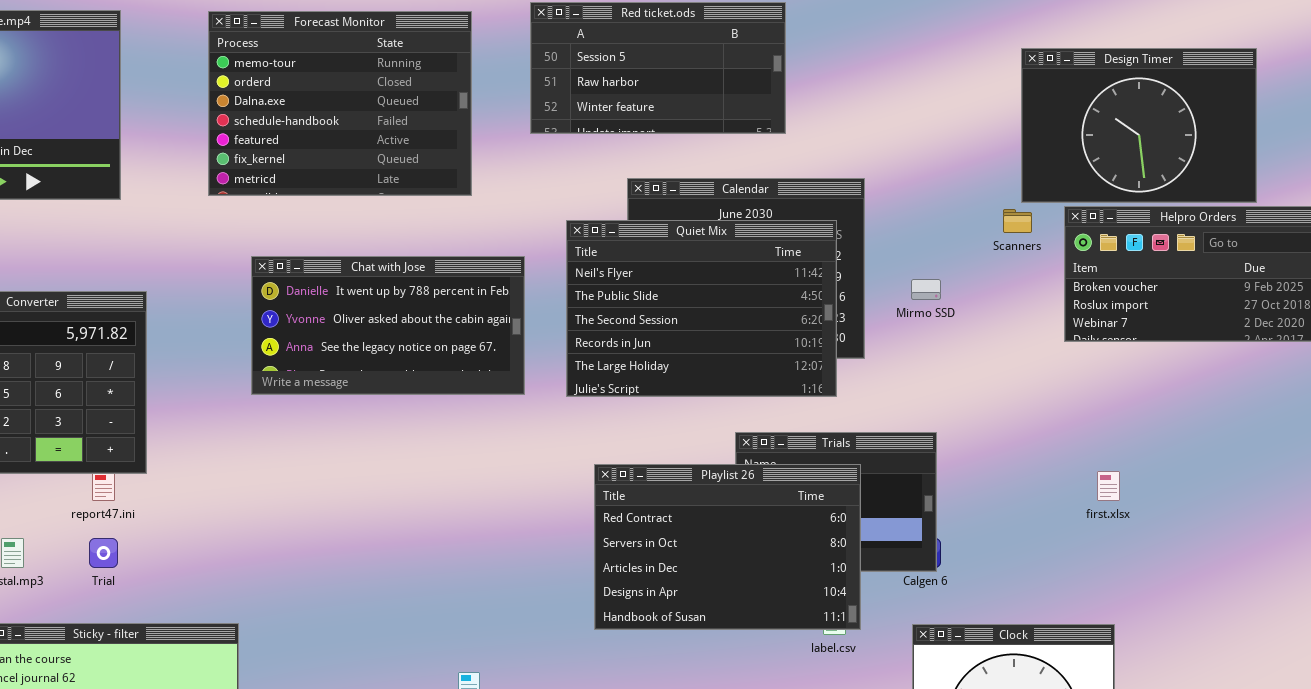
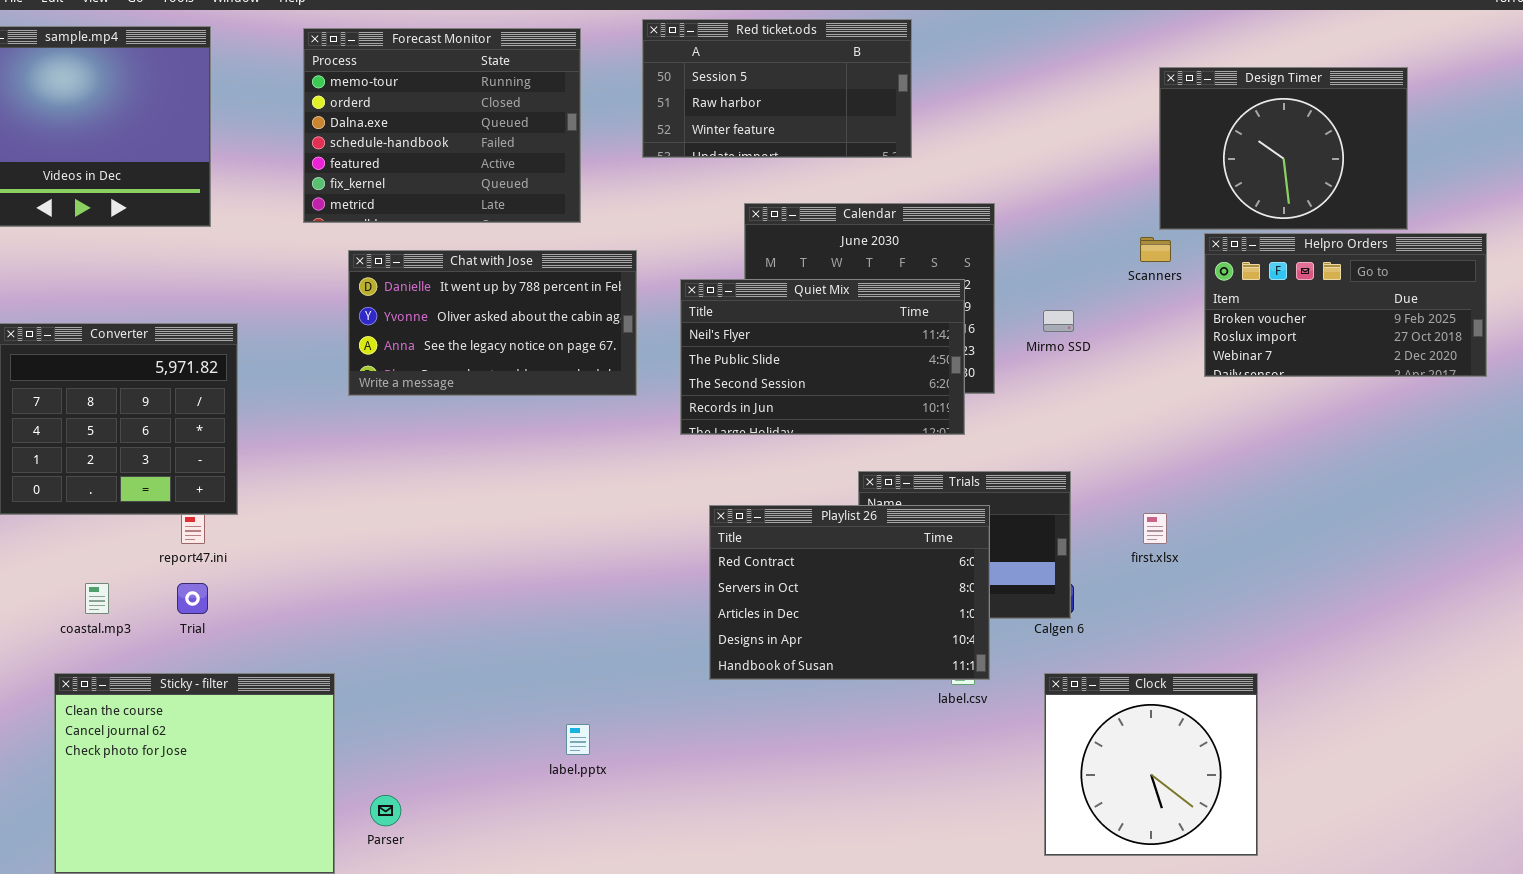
Quiet Mix: [566,220,837,397] -> [680,279,965,435], resized
Chat with Jose: [251,256,525,395] -> [348,250,637,396], moved
first.xlsx: [1097,471,1120,501] -> [1143,513,1167,544], moved

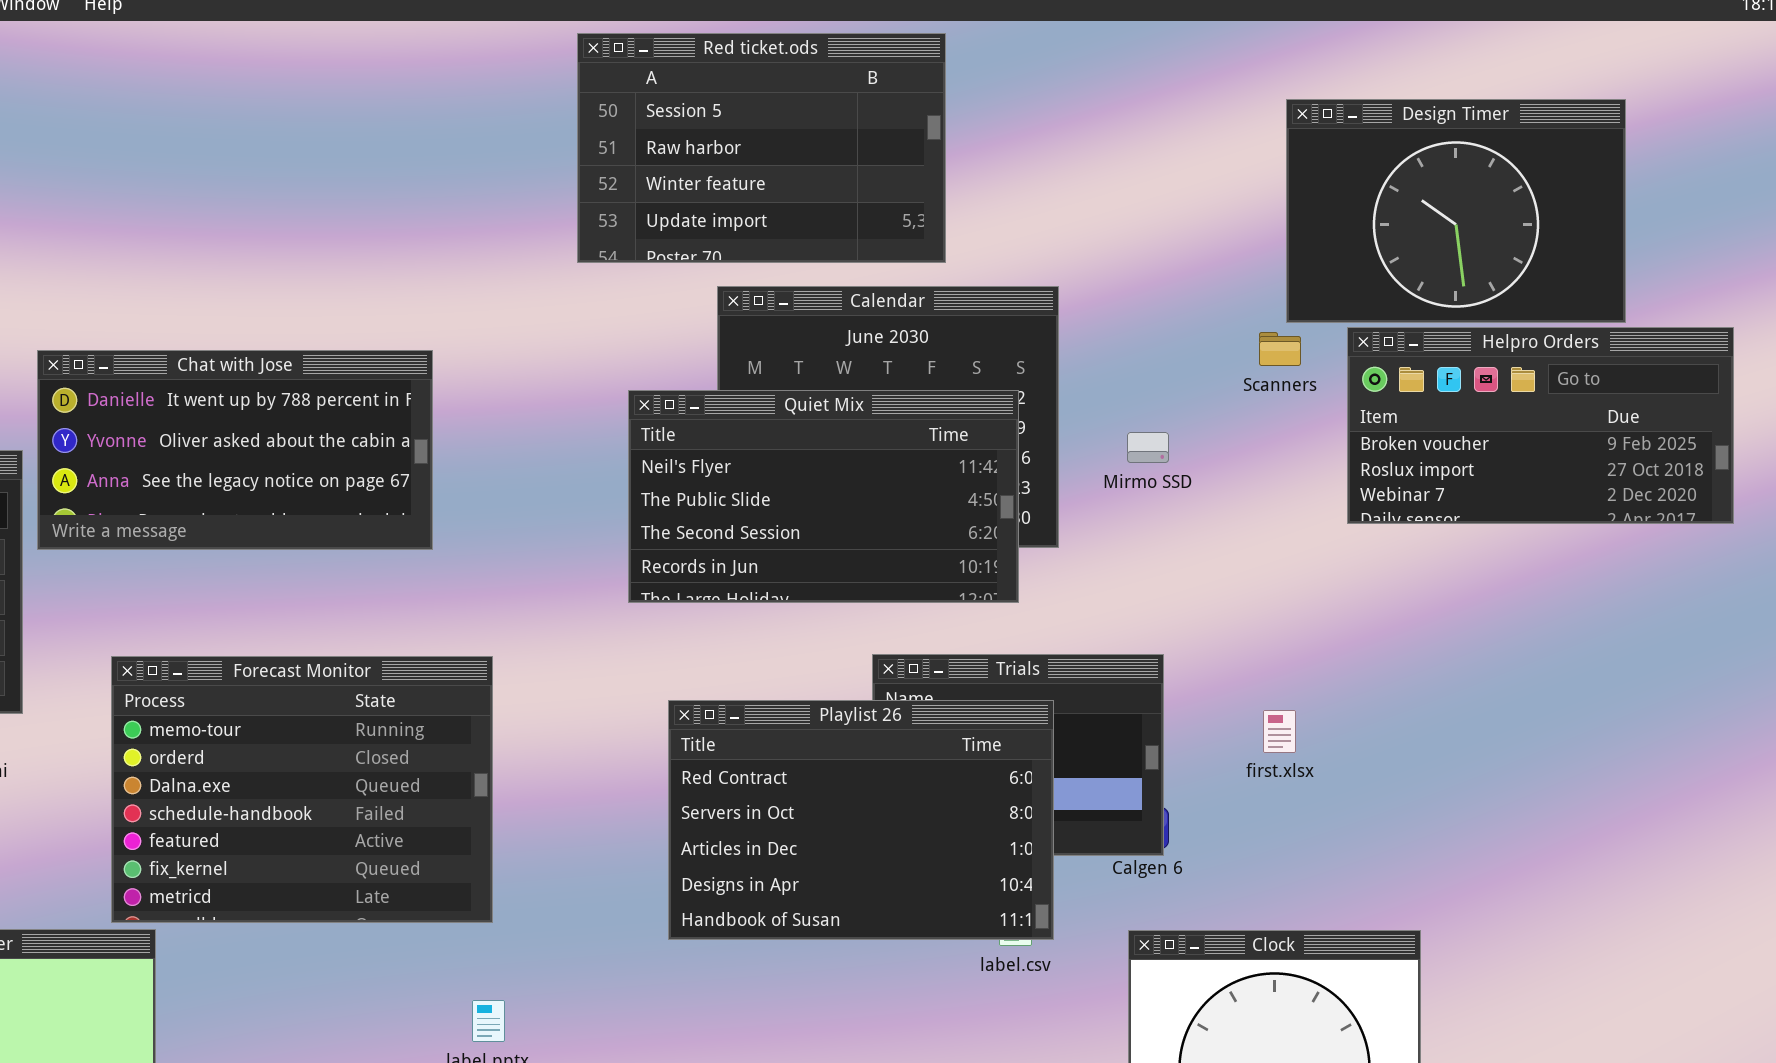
Red ticket.ods: [642,19,912,158] -> [577,33,946,263], resized
Forecast Monitor: [303,28,581,223] -> [111,656,493,923], moved
Chat with Jose: [348,250,637,396] -> [37,350,433,550], moved

